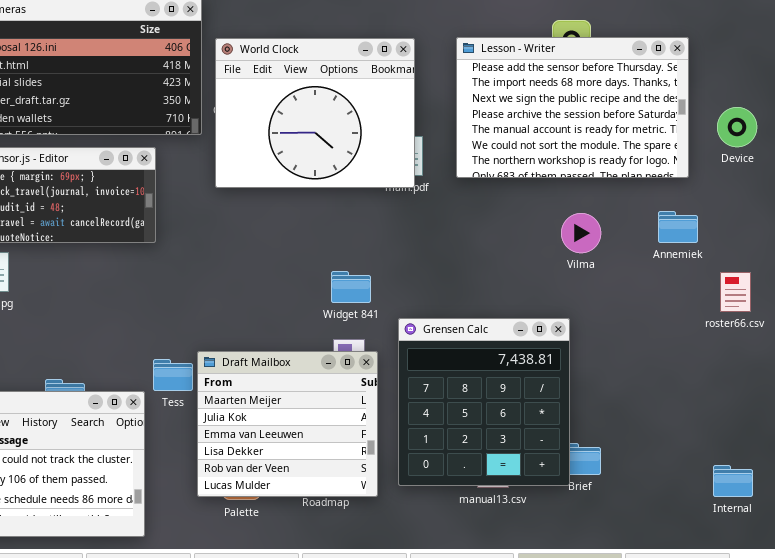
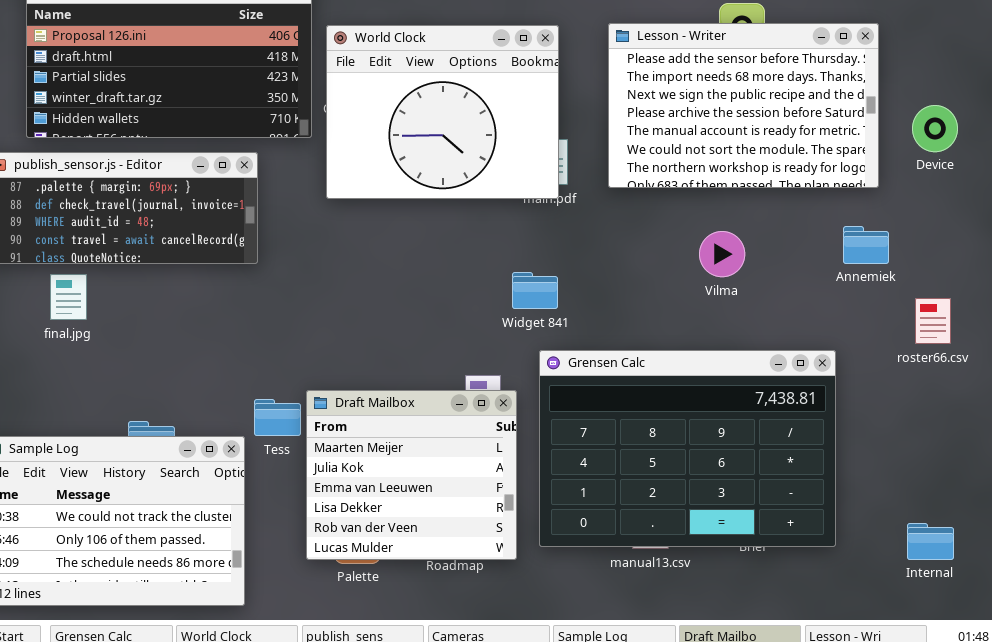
Vilma: [561,213,601,253] -> [699,231,745,277], moved
Widget 841: [331,271,371,303] -> [512,272,558,309], moved
Grensen Calc: [398,318,570,486] -> [539,350,836,547], resized

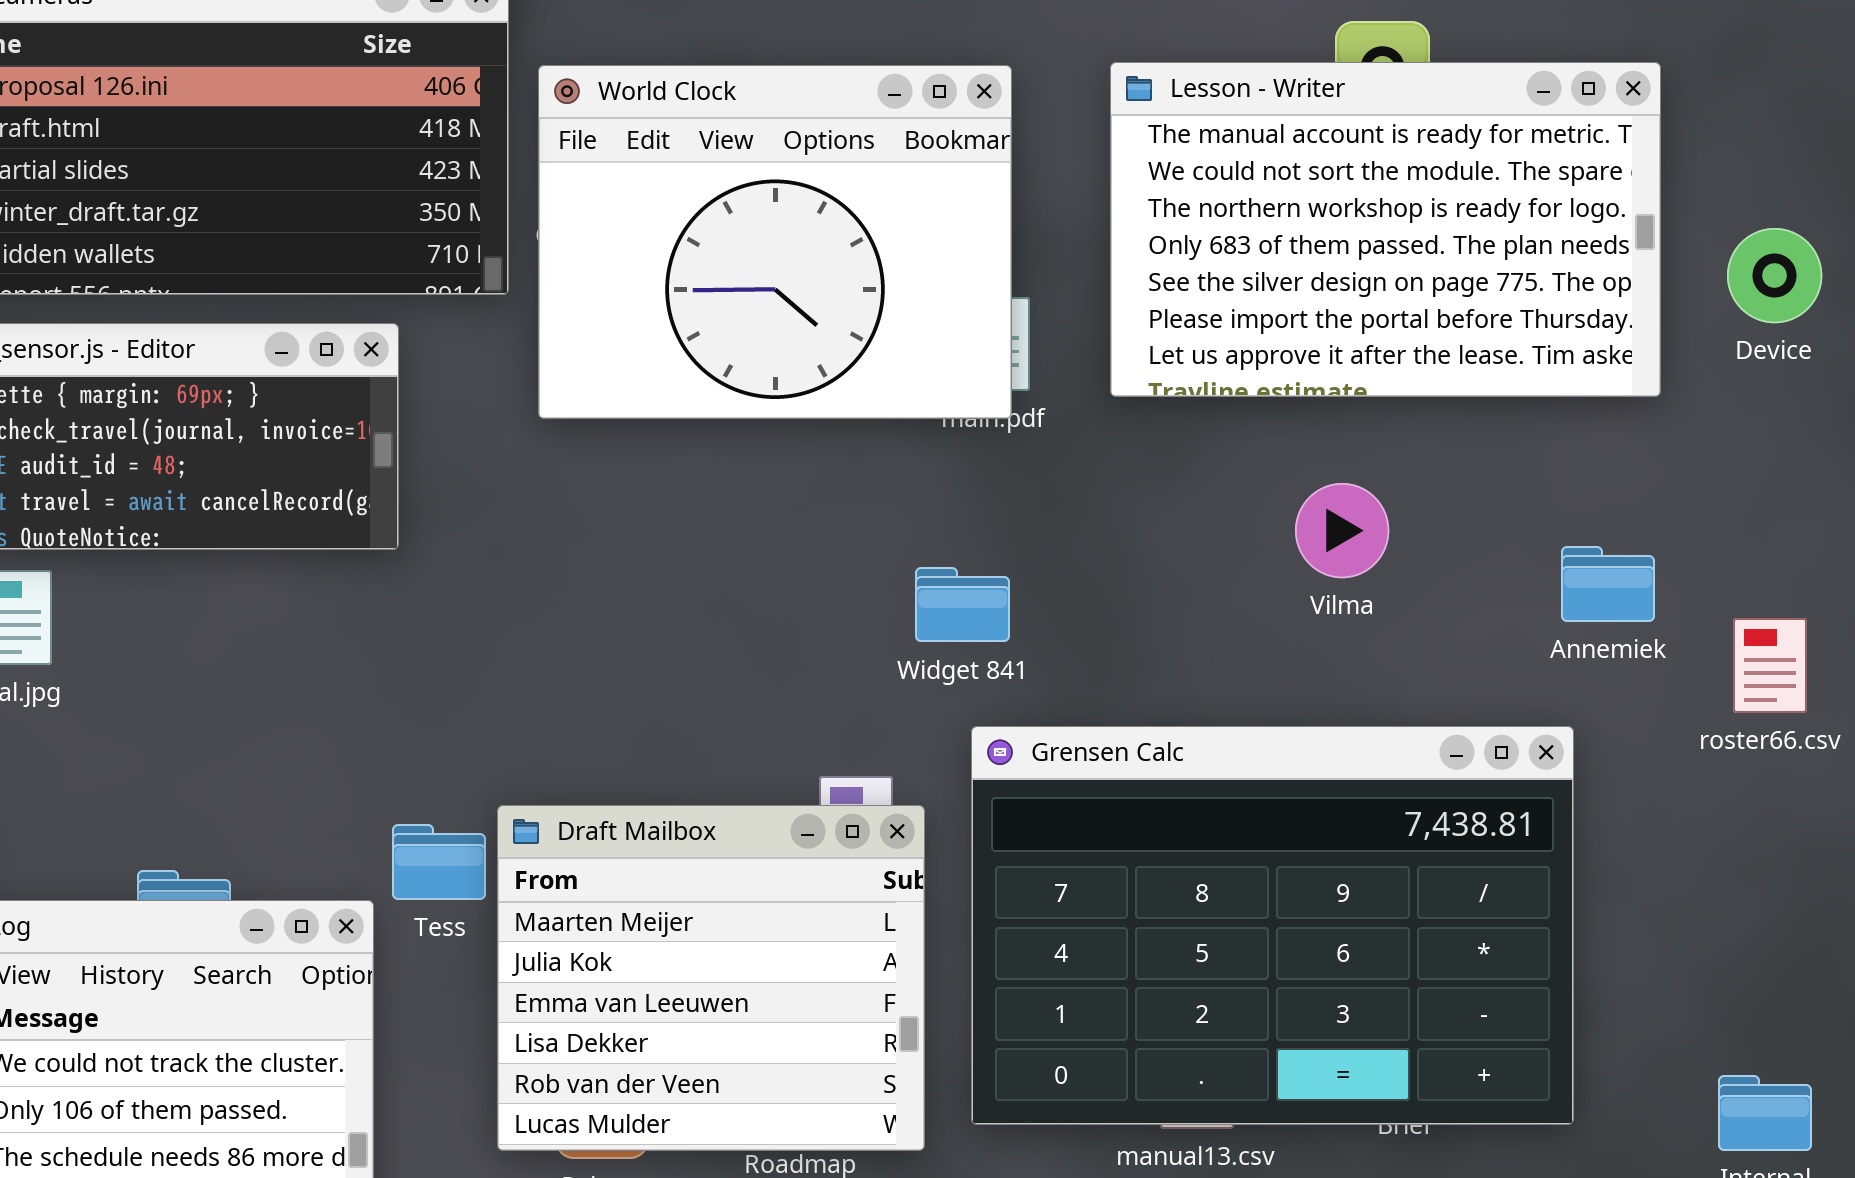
Lesson - Writer: [608,23,879,188] -> [1110,62,1661,397], scrolled down 4 rows
Annemiek: [843,226,889,264] -> [1561,546,1655,622], moved

